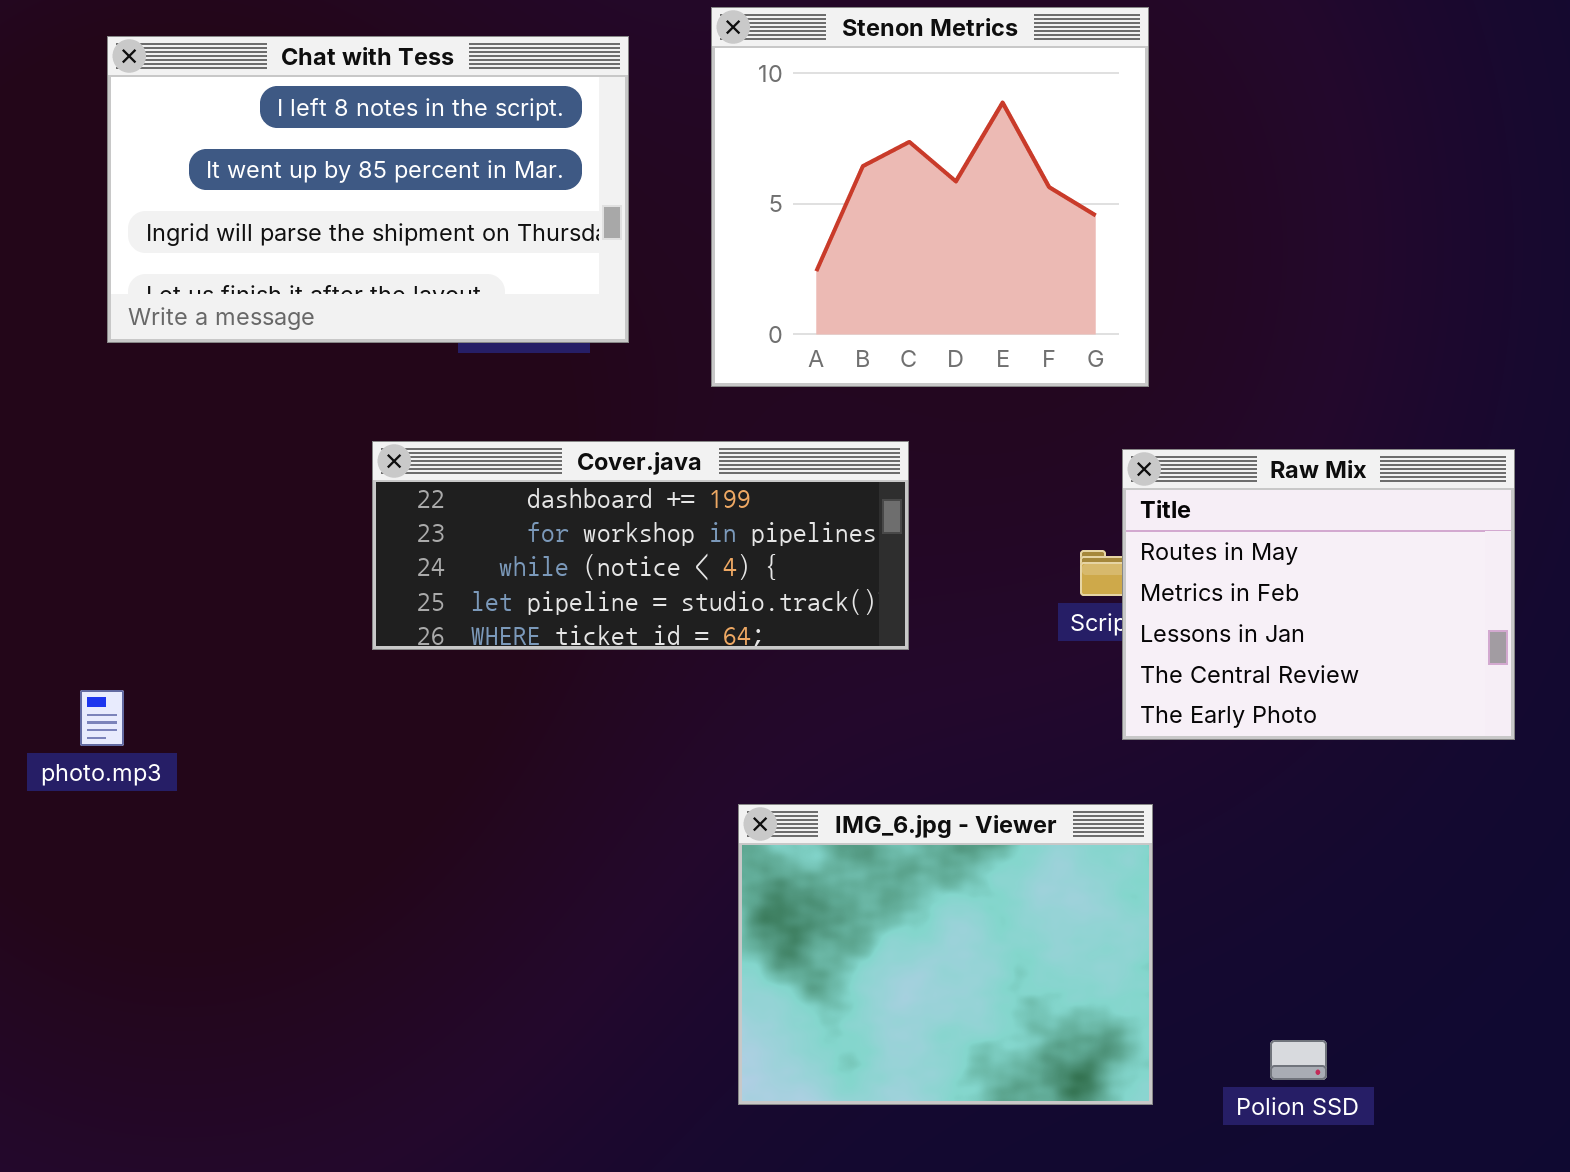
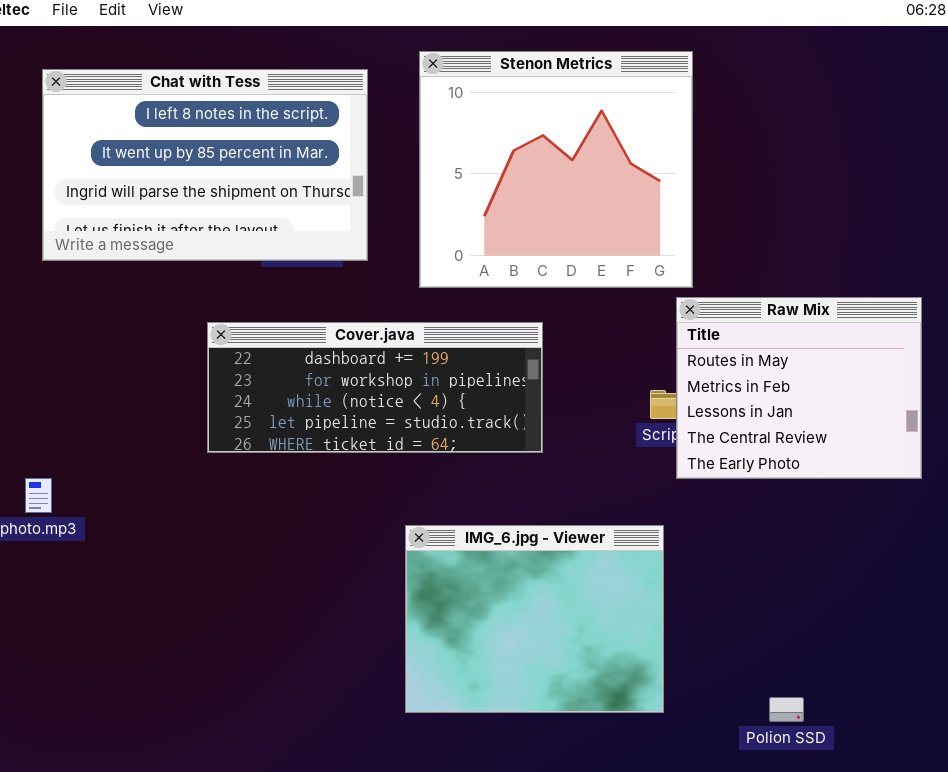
Raw Mix: [1122,449,1515,740] -> [676,297,922,479], moved
IMG_6.jpg - Viewer: [738,804,1153,1105] -> [405,525,664,713], moved

